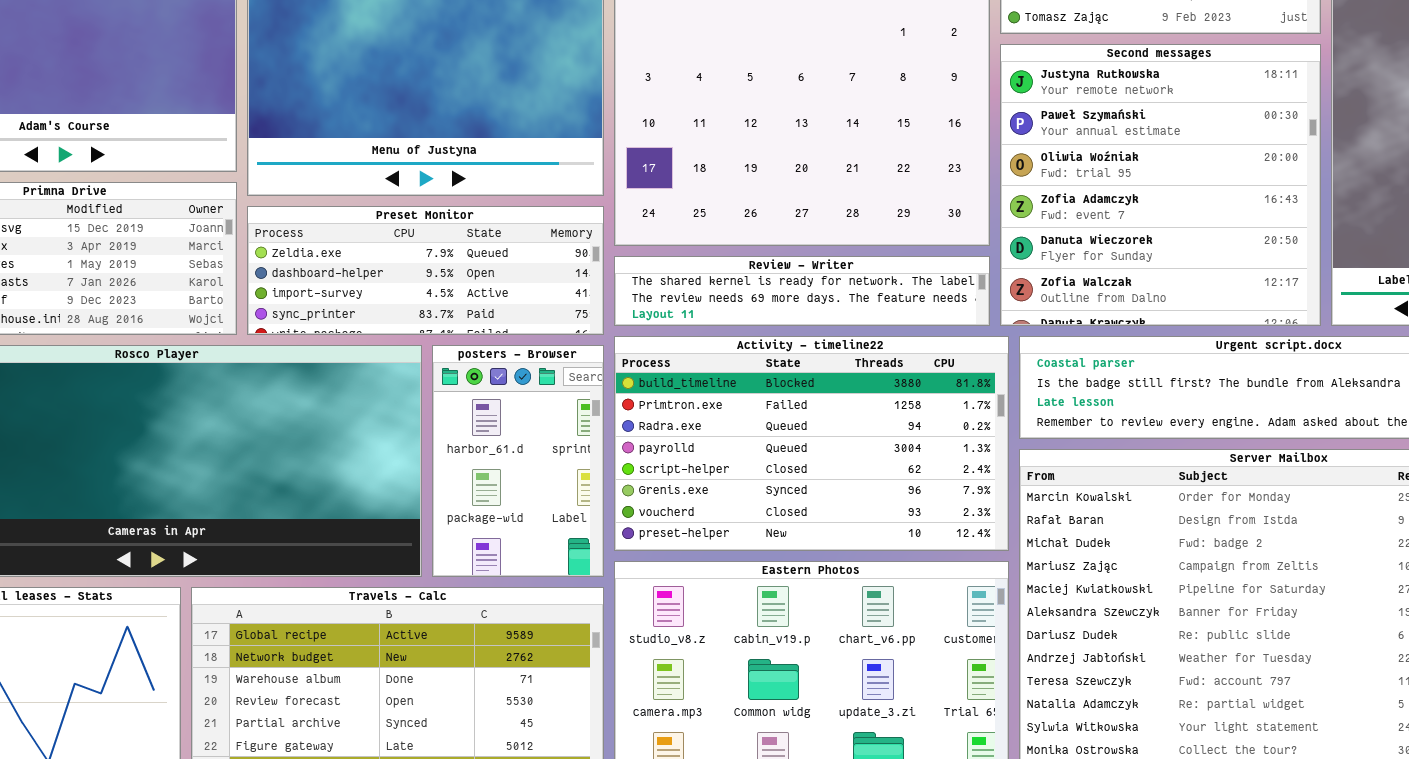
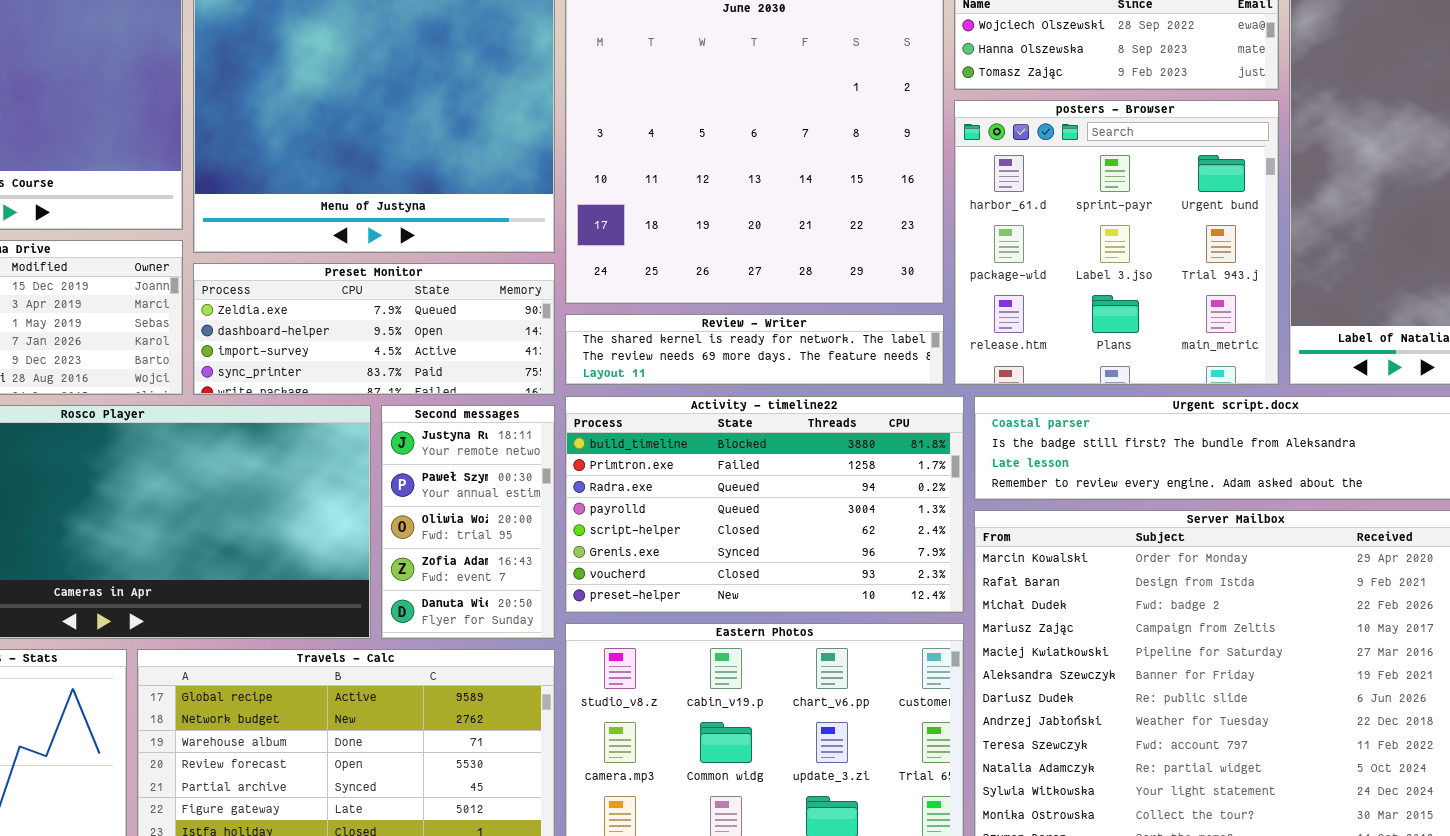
Second messages: [1000,44,1321,326] -> [381,405,555,639], moved, resized
posters - Browser: [432,345,604,577] -> [954,100,1279,385], moved, resized

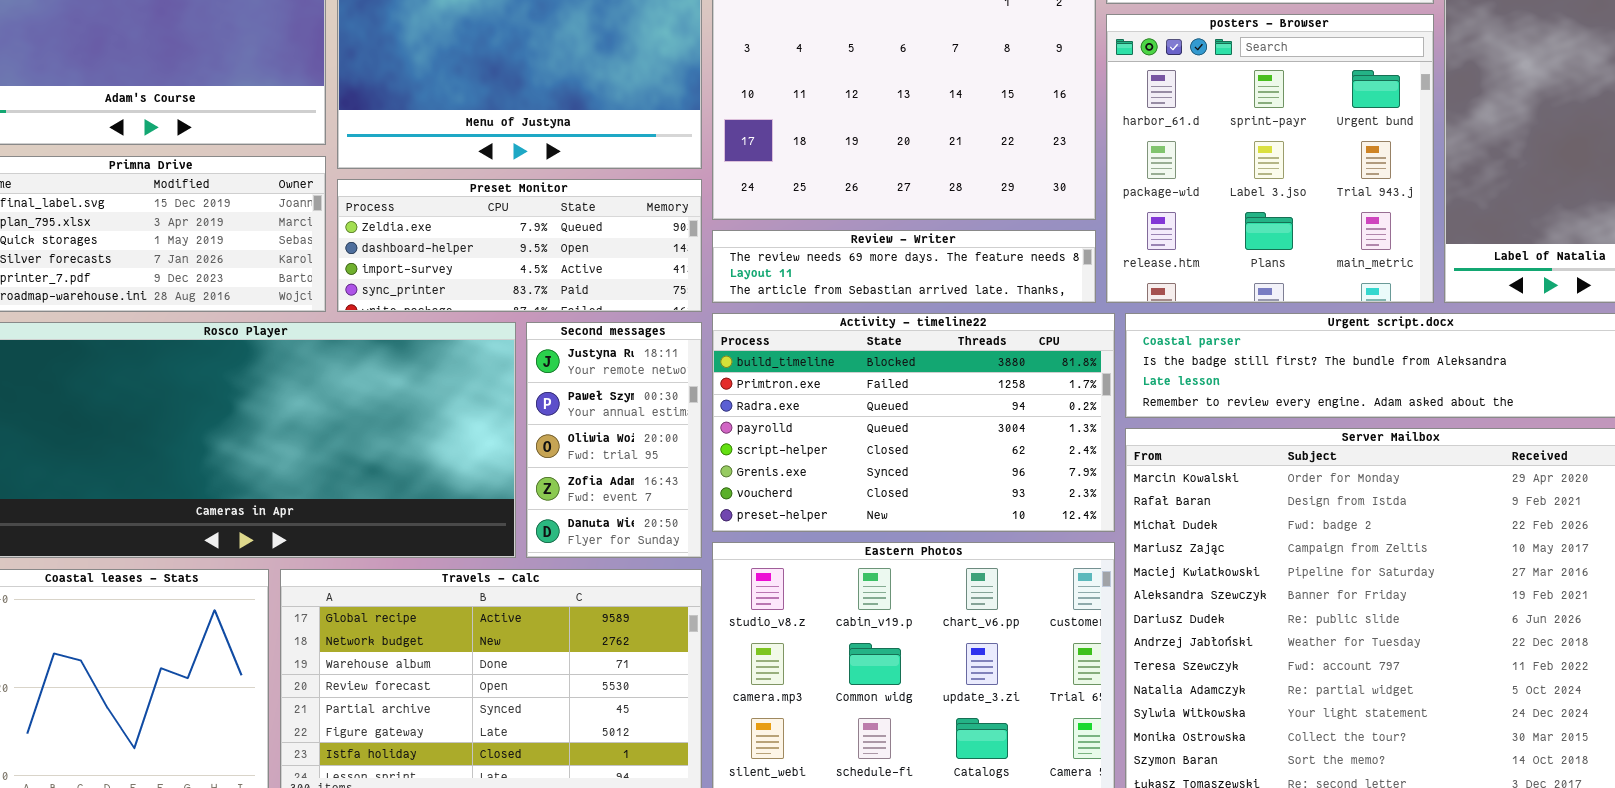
Review - Writer: [565,314,944,385] -> [712,230,1096,303], scrolled down 1 row

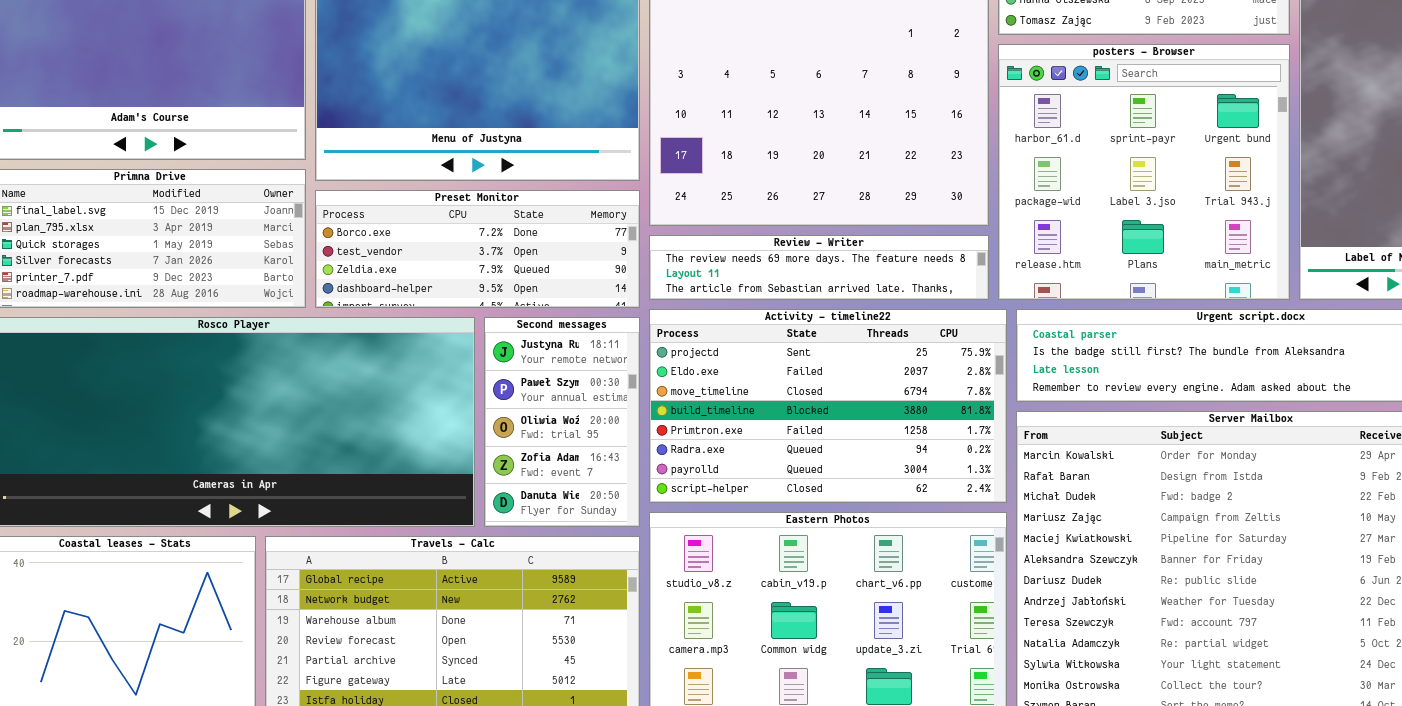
Preset Monitor: [337,179,702,312] -> [315,190,640,308], scrolled up 2 rows
Activity - timeline22: [712,313,1115,532] -> [649,309,1007,503], scrolled up 3 rows

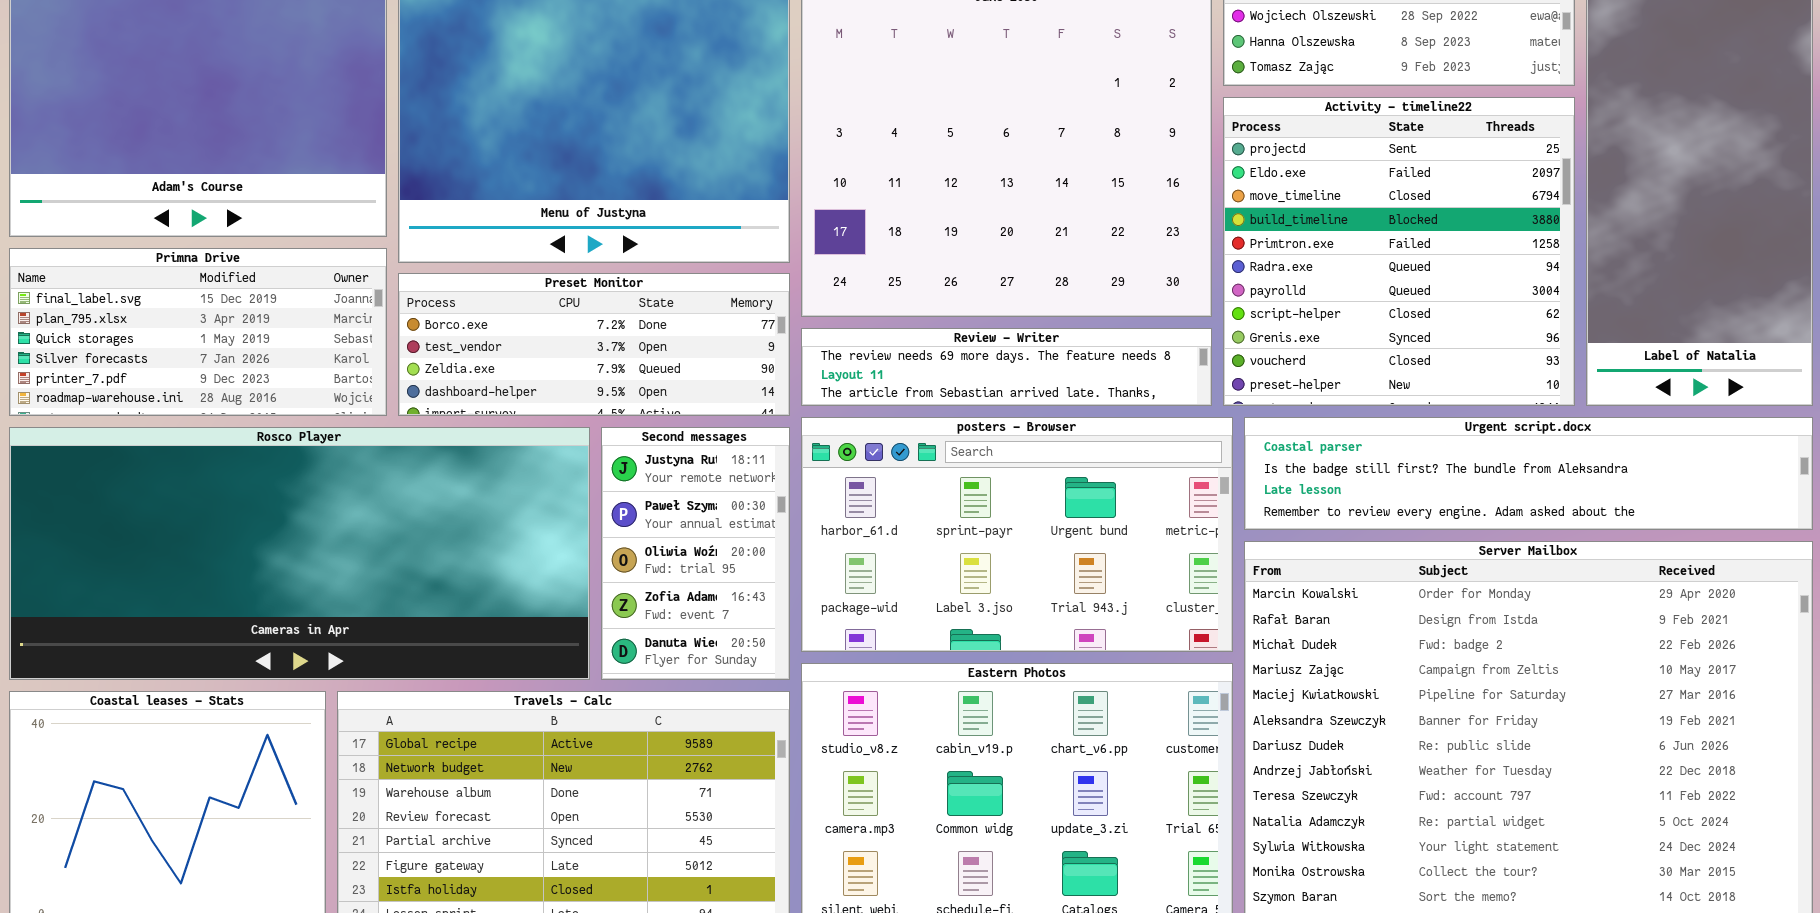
posters - Browser: [998,44,1290,300] -> [801,417,1233,652], moved, resized
Activity - timeline22: [649,309,1007,503] -> [1223,97,1575,406], moved, resized

